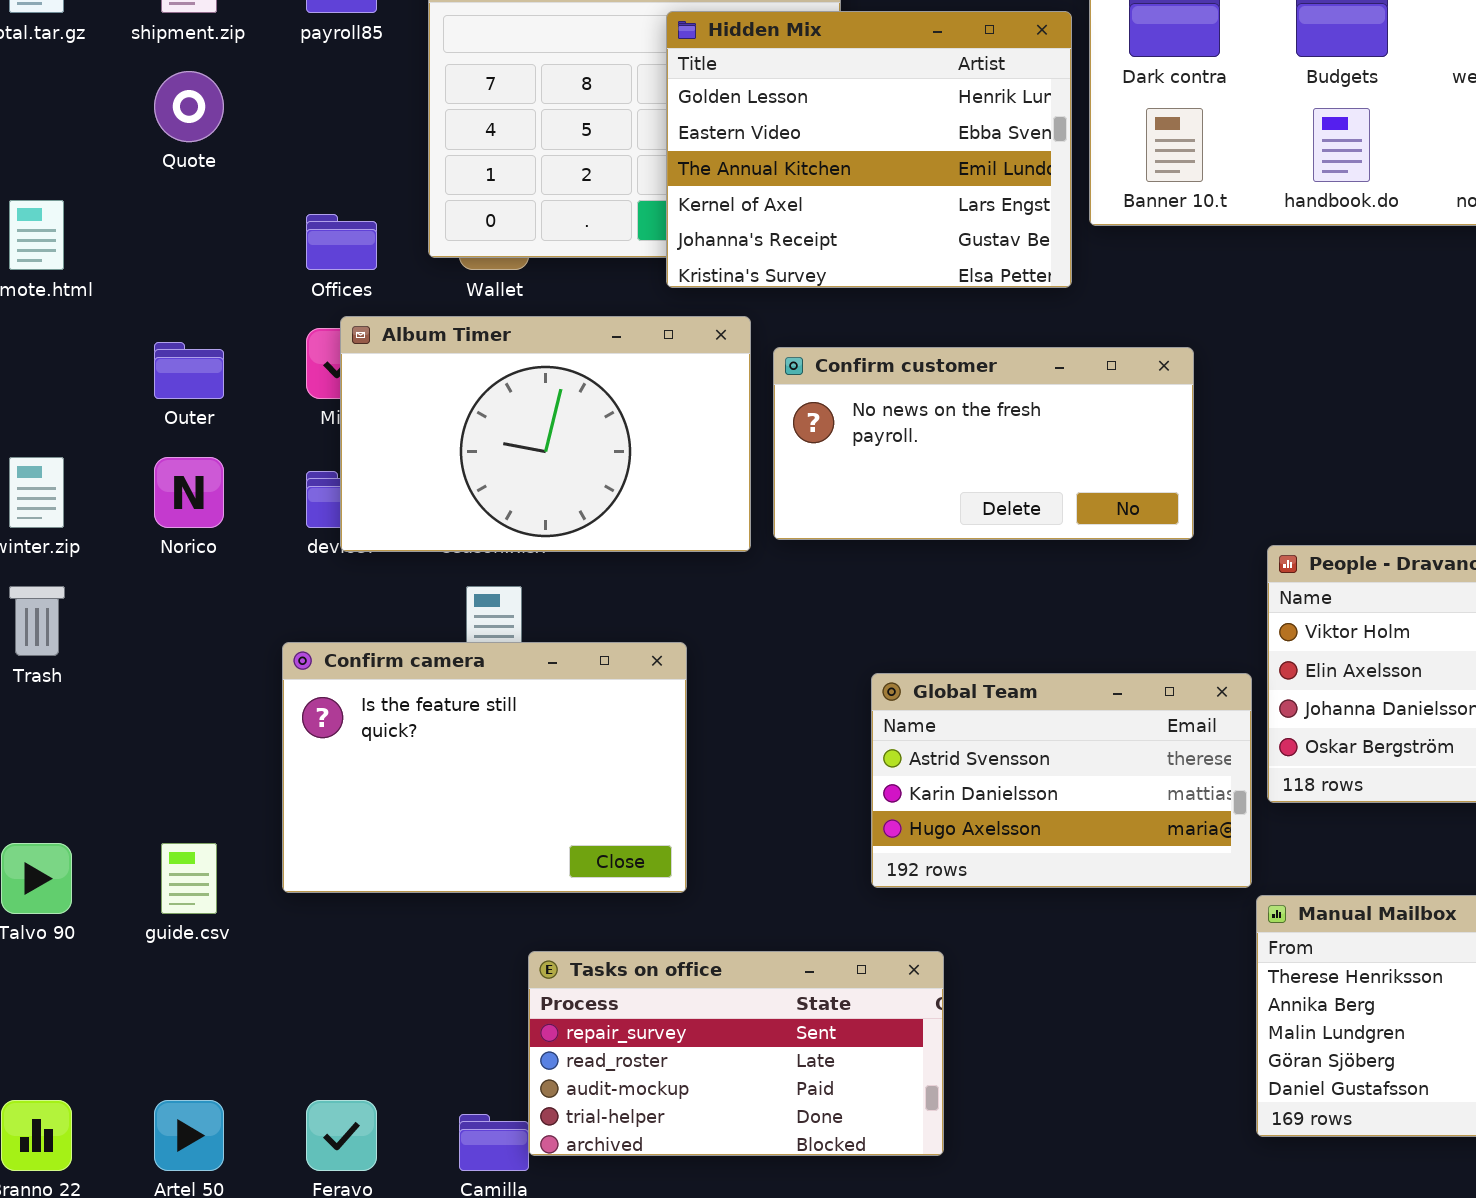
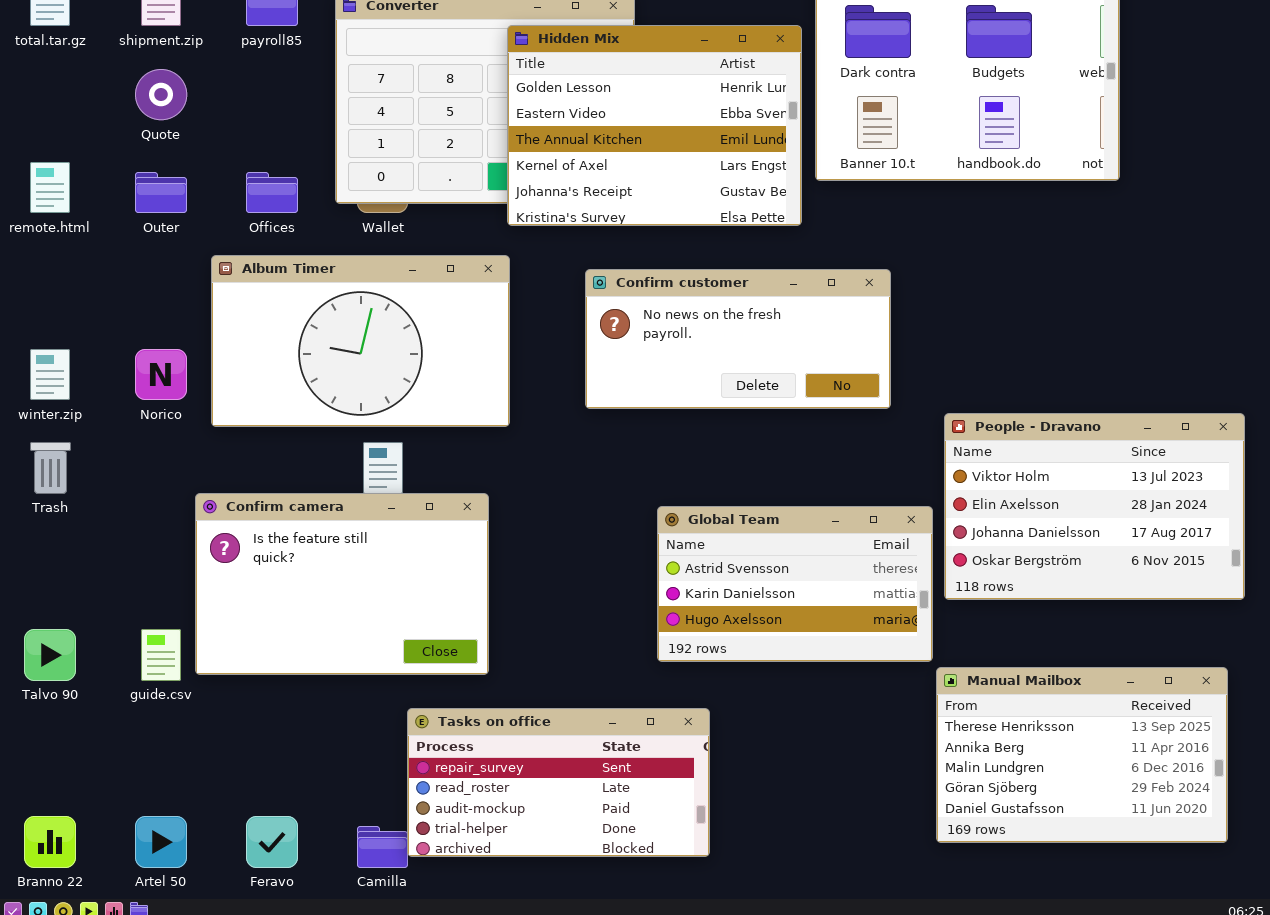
Album Timer: [340,316,751,552] -> [211,255,510,427], moved
Outer: [154,342,224,399] -> [135,172,187,213], moved
Confirm camera: [282,642,687,893] -> [195,493,489,675], moved

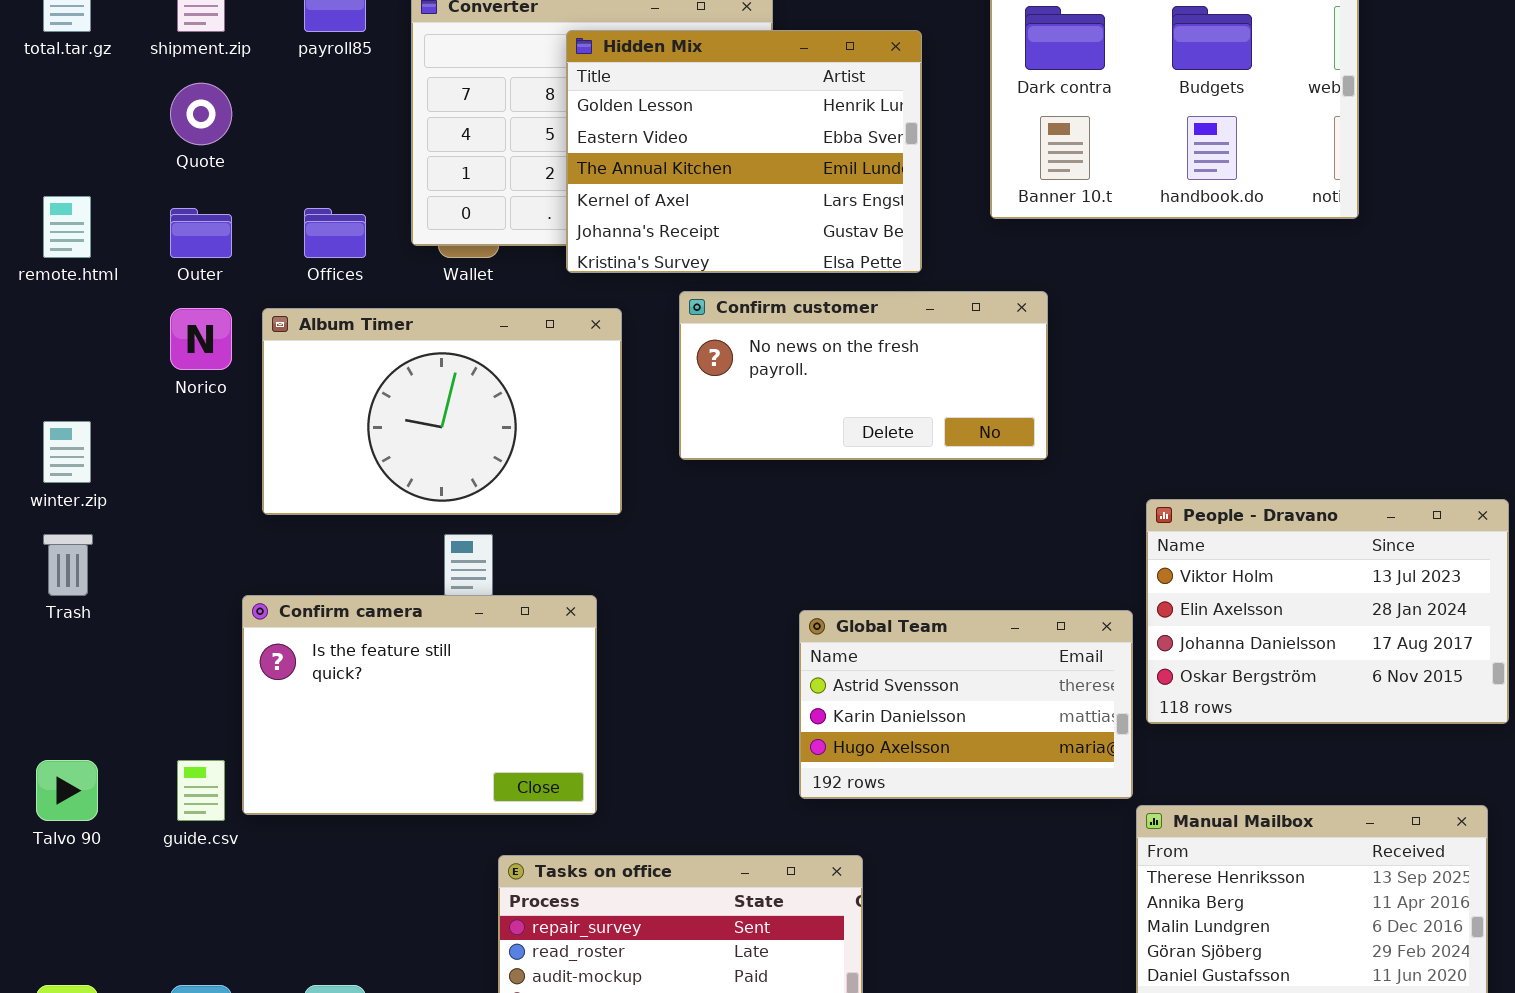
Hidden Mix: [507,25,802,226] -> [566,30,922,273], moved
Confirm customer: [585,269,891,409] -> [679,291,1048,460], moved
Norico: [135,349,187,400] -> [170,308,232,370], moved

